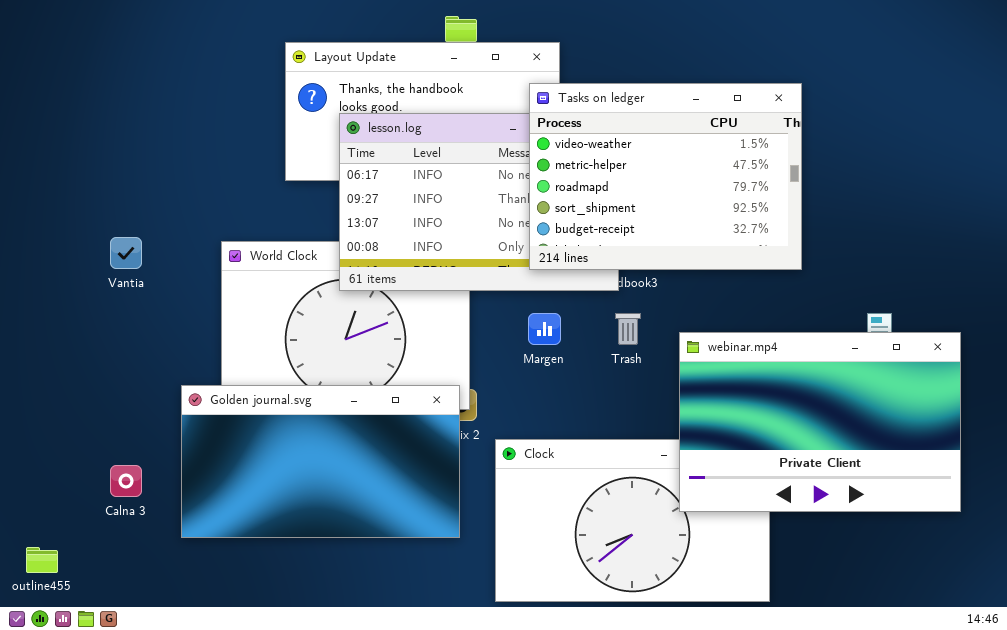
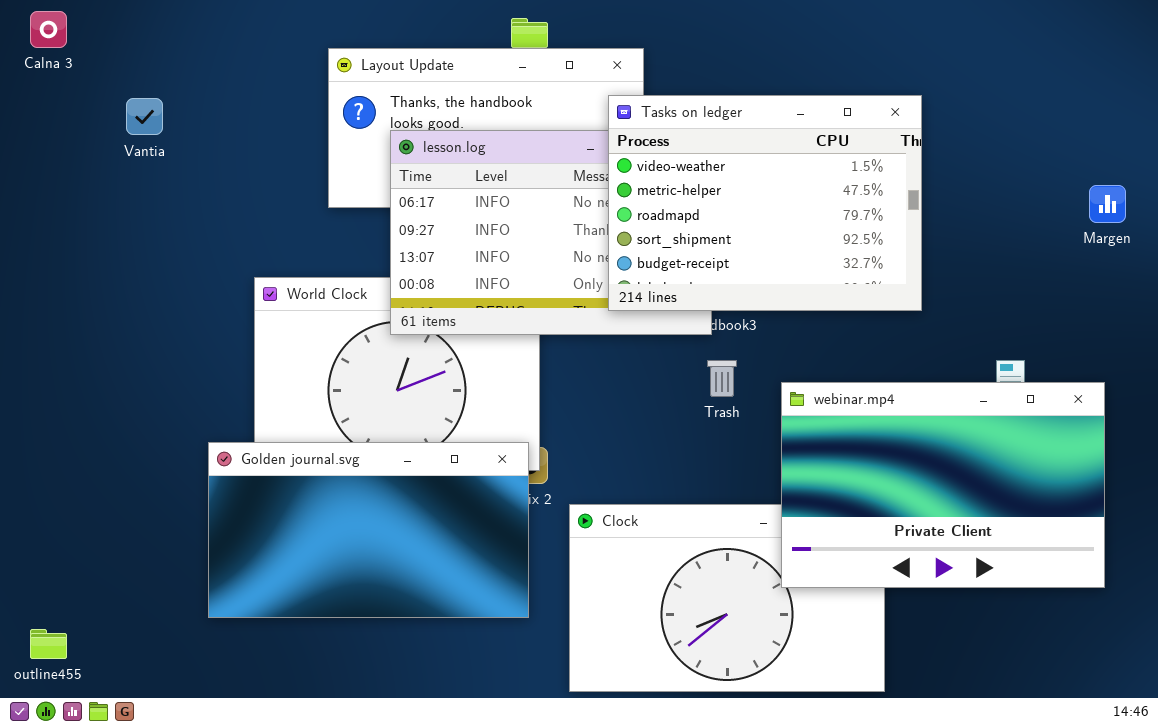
Vantia: [110,237,142,269] -> [126,98,163,135], moved
Margen: [528,313,561,345] -> [1089,185,1126,223], moved
Calna 3: [110,465,142,497] -> [30,11,67,48], moved

